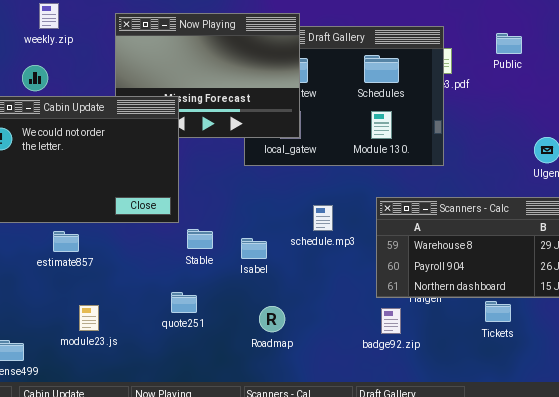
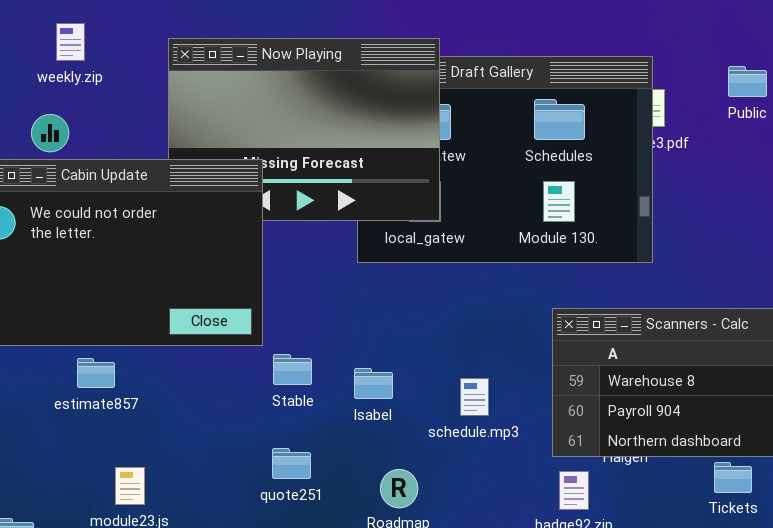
schedule.mp3: [313,205,333,231] -> [460,378,489,416], moved
quote251: [171,292,197,313] -> [272,448,311,479], moved

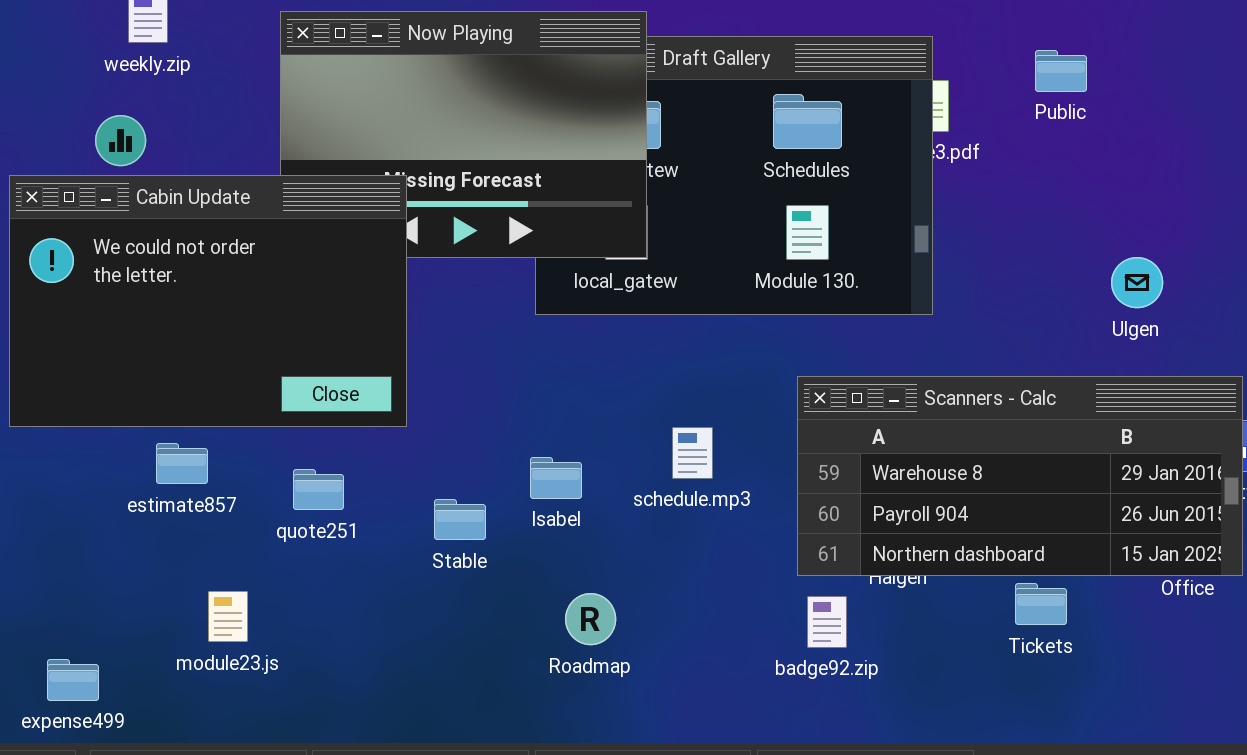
Stable: [273,354,312,385] -> [434,499,486,540], moved
schedule.mp3: [460,378,489,416] -> [672,427,713,479], moved
quote251: [272,448,311,479] -> [293,469,344,510], moved

